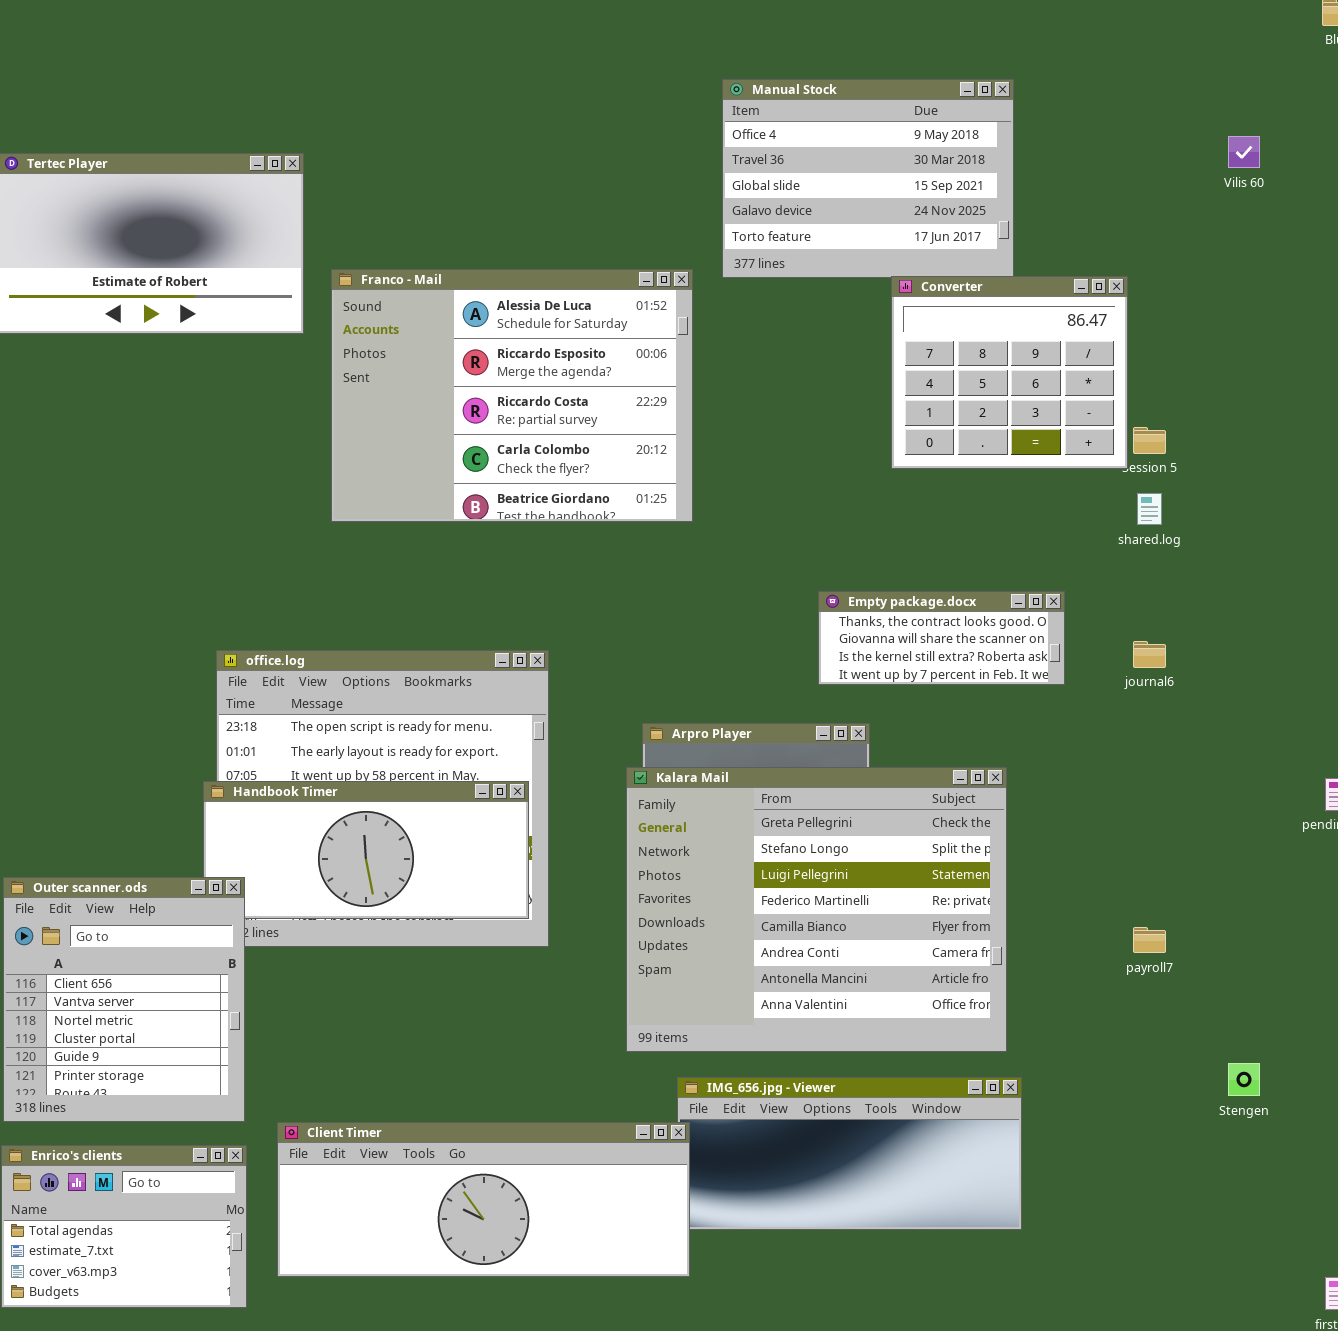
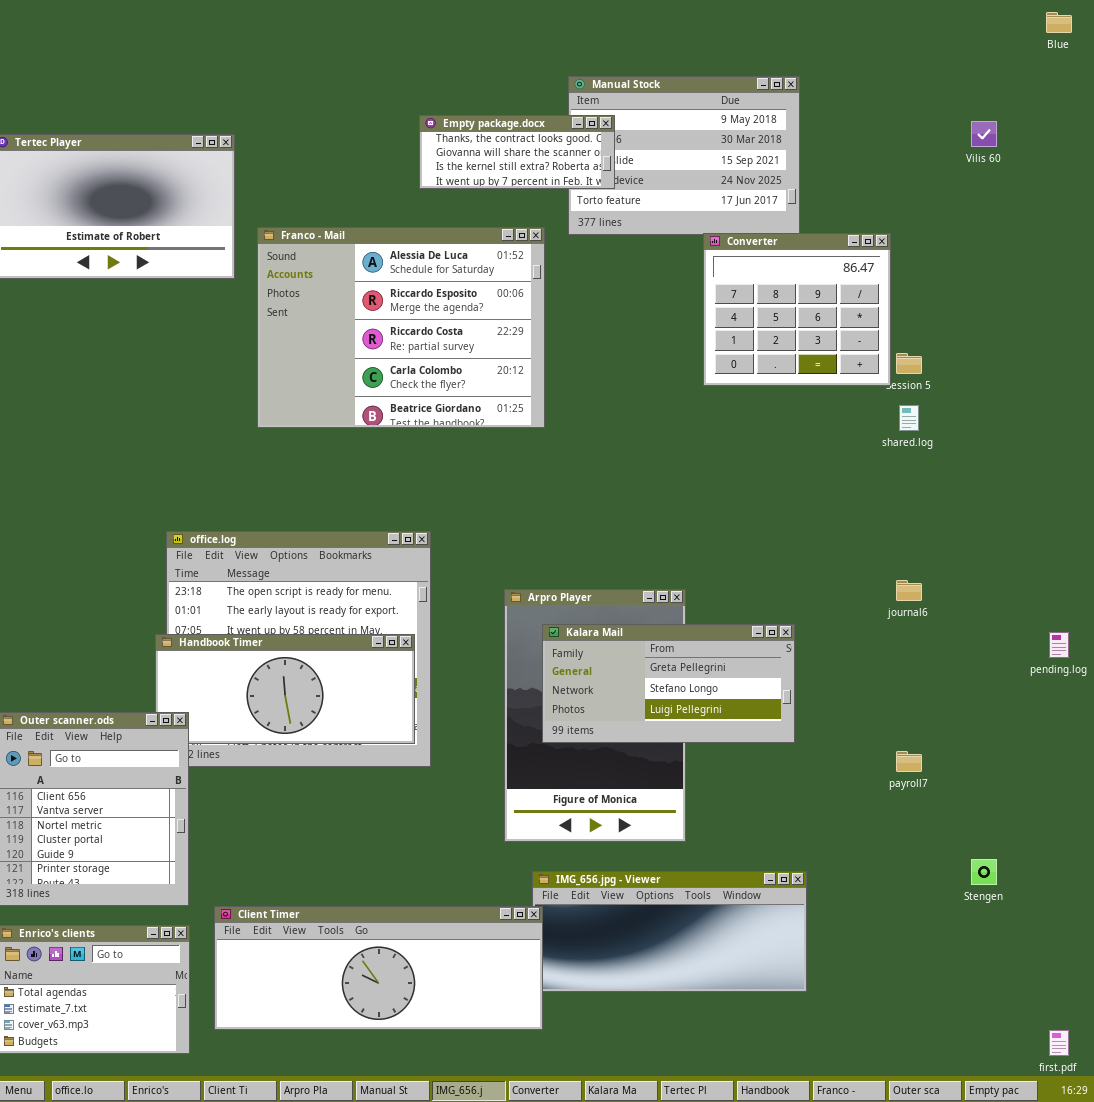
Empty package.docx: [818,591,1065,685] -> [419,115,615,189], moved
journal6: [1133,641,1166,668] -> [896,580,922,601], moved
Kalara Mail: [626,767,1007,1052] -> [542,624,795,743], resized

